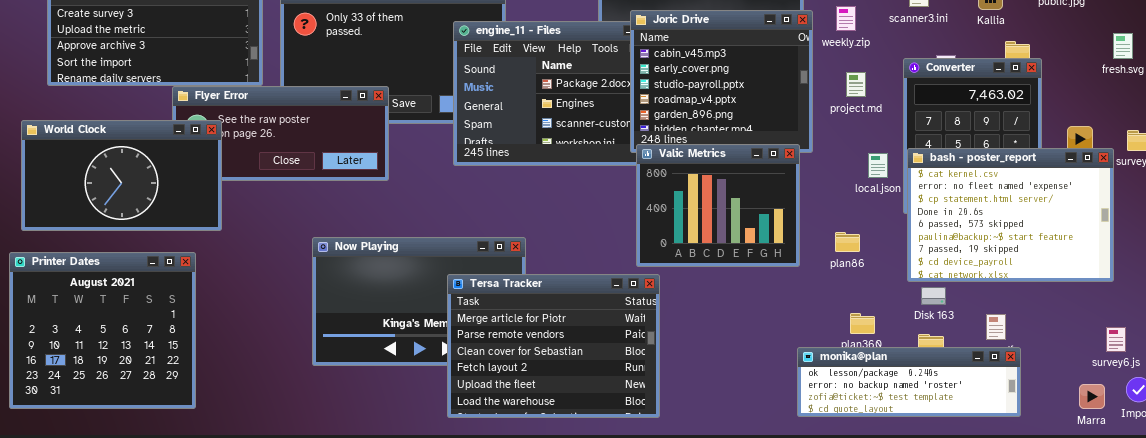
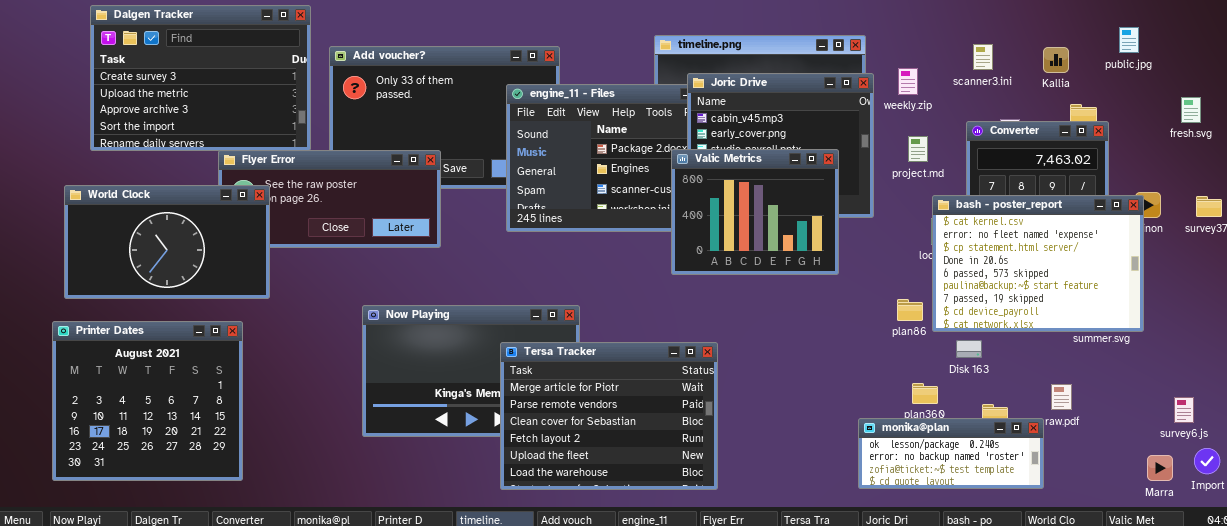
Valic Metrics: [636,144,800,267] -> [671,149,839,275], moved
bash - poster_report: [907,148,1114,282] -> [932,195,1144,332], moved
Disk 163: [921,287,946,305] -> [956,340,982,358], moved
monika@plan: [797,347,1021,417] -> [858,418,1044,489], resized

